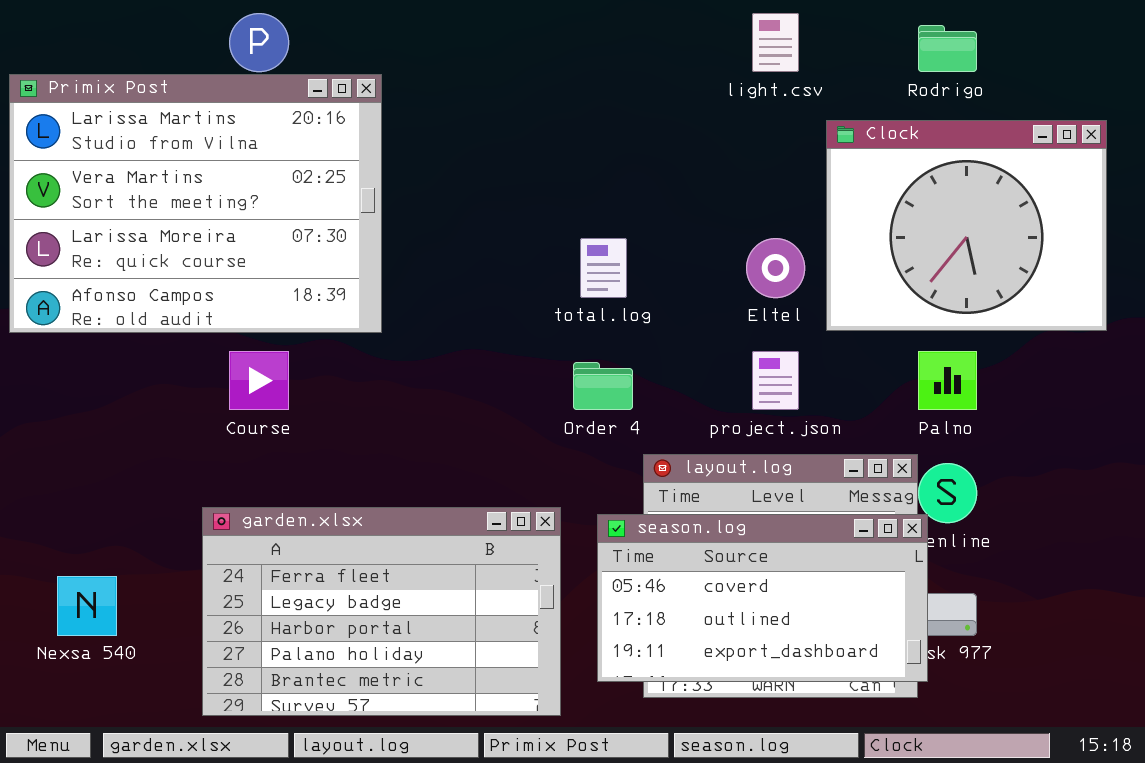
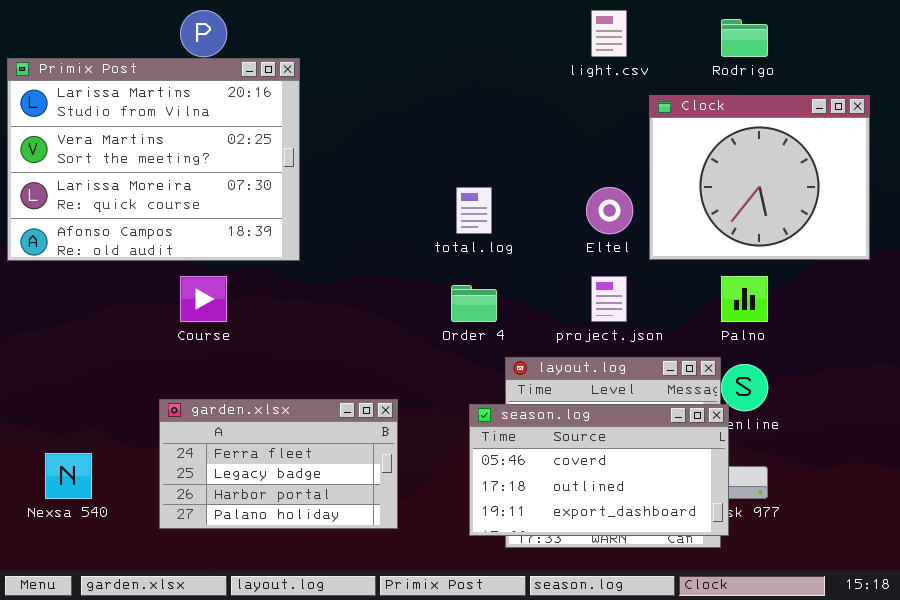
garden.xlsx: [202,507,561,716] -> [159,399,398,529], resized

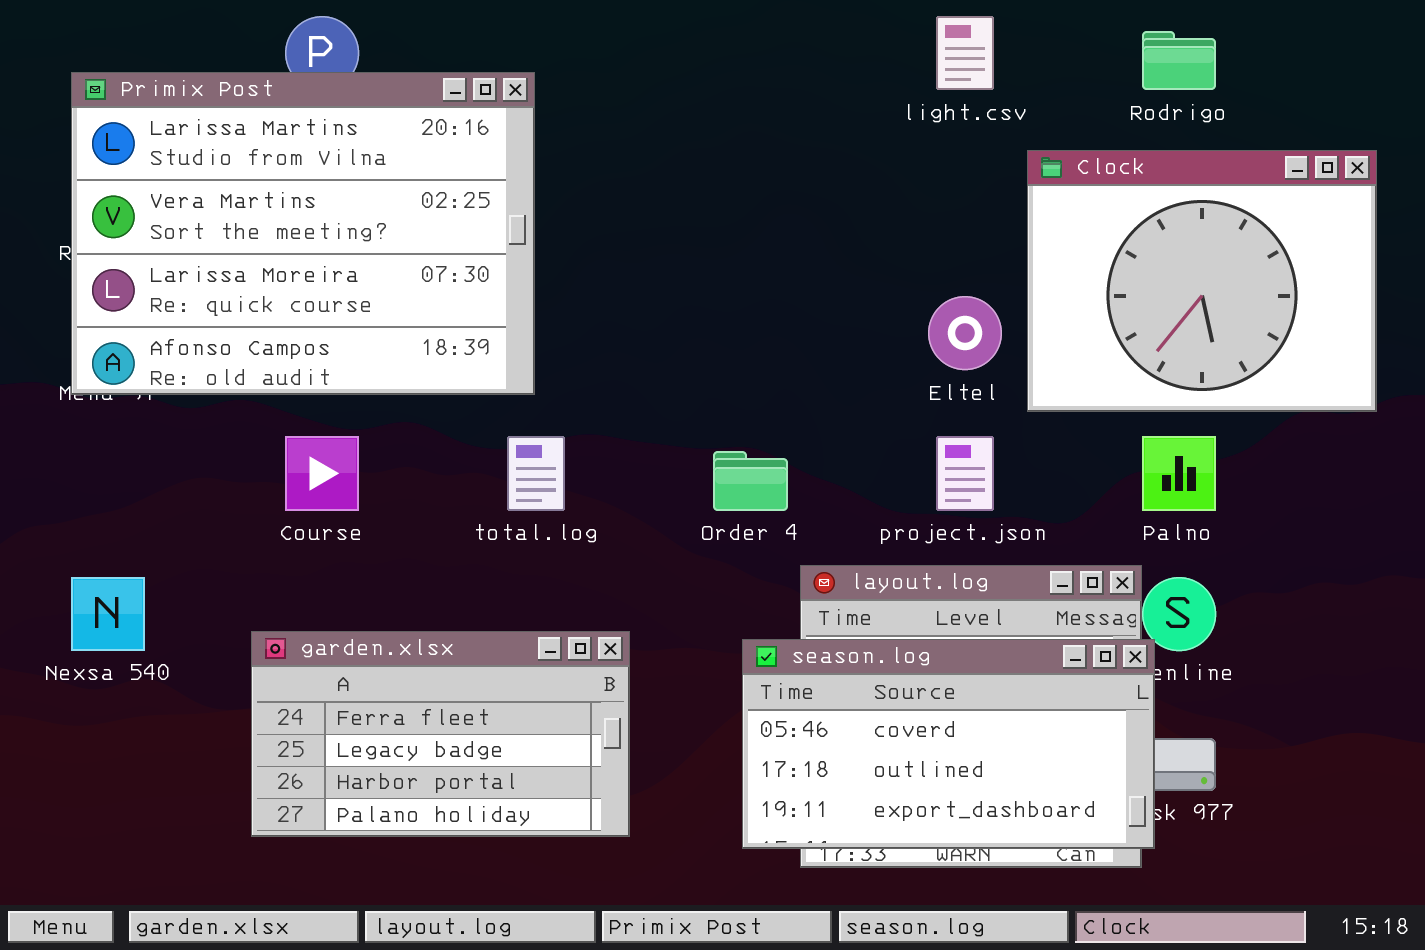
Primix Post: [7,58,300,261] -> [71,72,535,395], moved
total.log: [456,187,492,234] -> [507,436,565,511], moved
Nexsa 540: [45,453,92,499] -> [71,577,145,651], moved

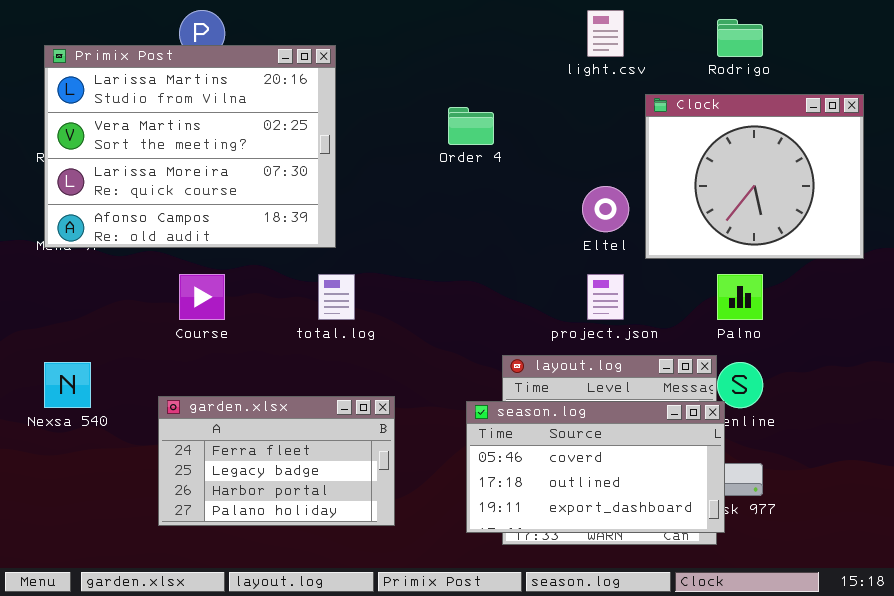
Order 4: [713,451,788,511] -> [448,107,494,145], moved

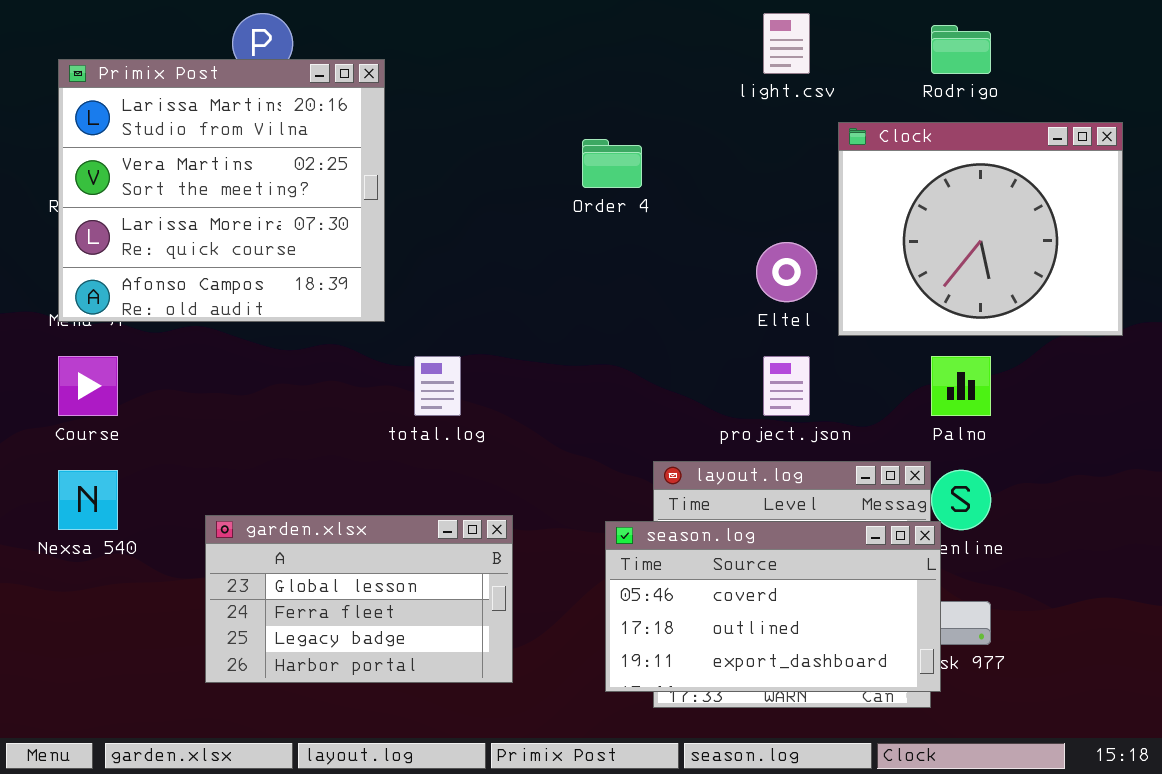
Primix Post: [44,45,336,248] -> [58,59,385,322], resized
Course: [179,274,225,320] -> [58,356,118,416], moved
garden.xlsx: [158,396,395,526] -> [205,515,513,683], scrolled up 1 row

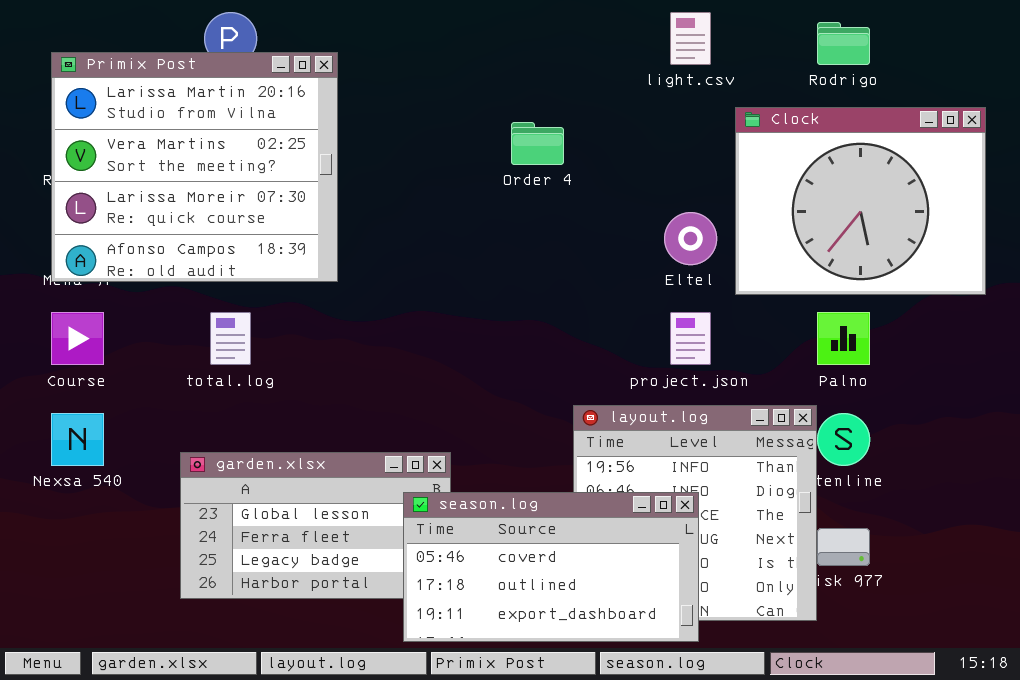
total.log: [414,356,461,416] -> [210,312,251,365], moved
season.log: [605,521,941,692] -> [403,492,699,642], moved

